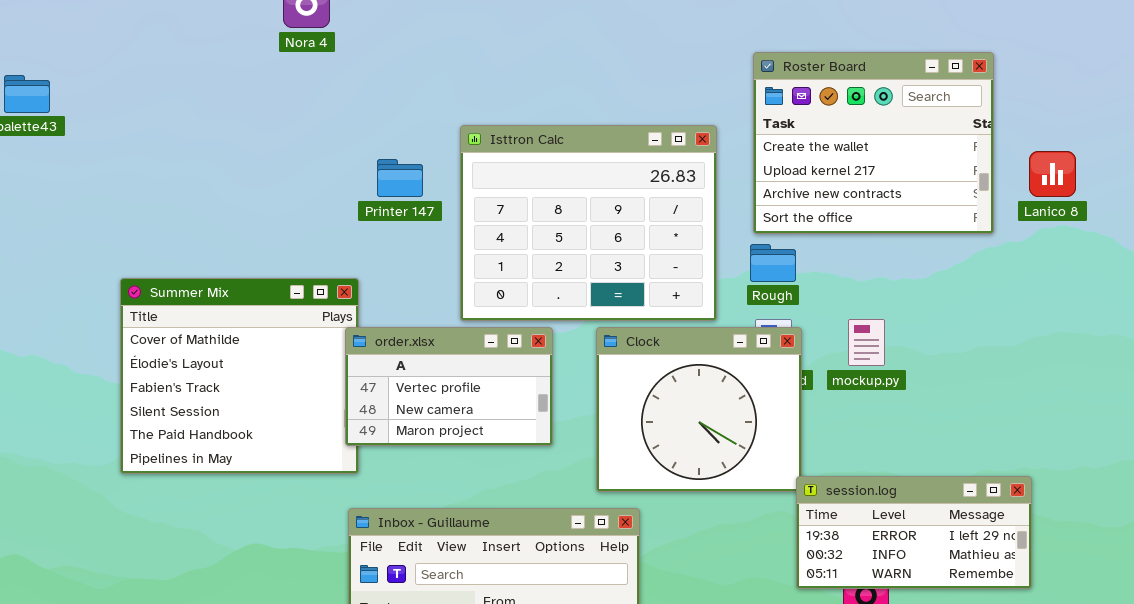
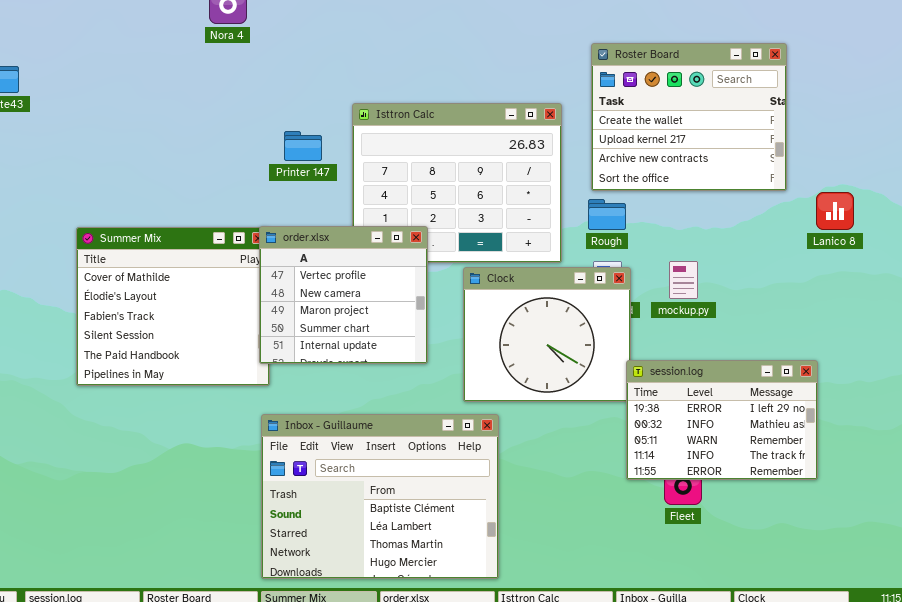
Lanico 8: [1029,151,1076,197] -> [816,192,854,230], moved
order.xlsx: [345,327,553,446] -> [259,226,428,364], resized
session.log: [796,476,1032,589] -> [626,360,818,480], resized

